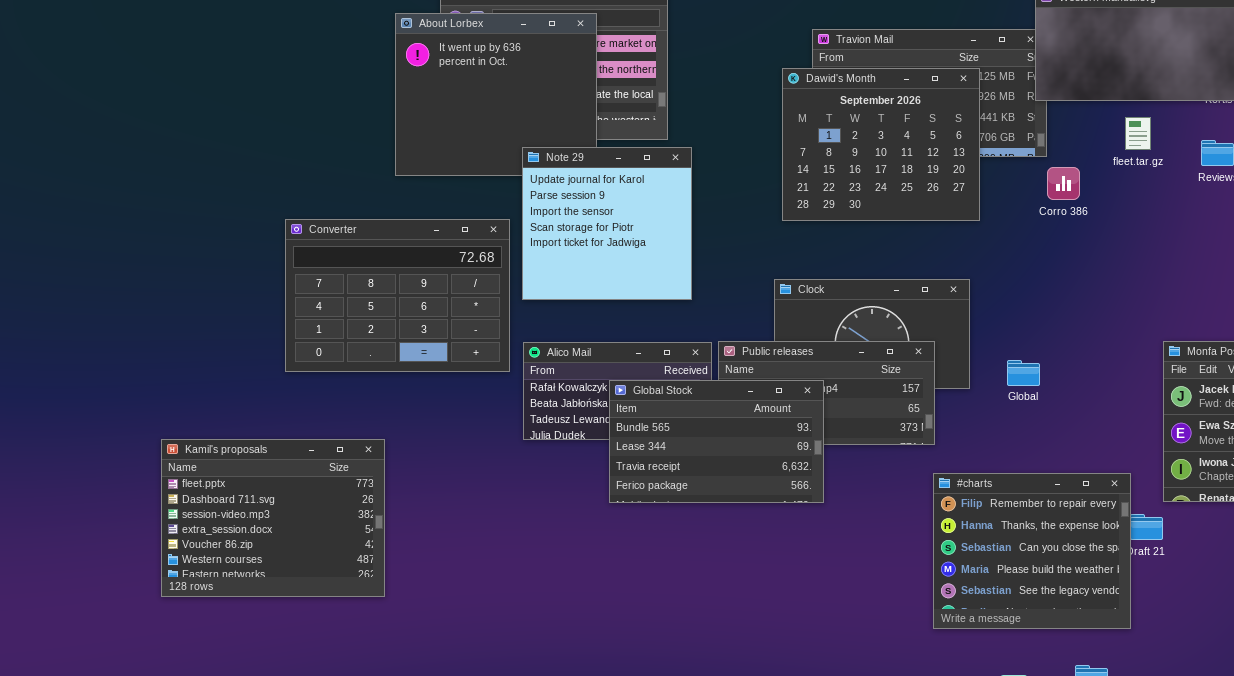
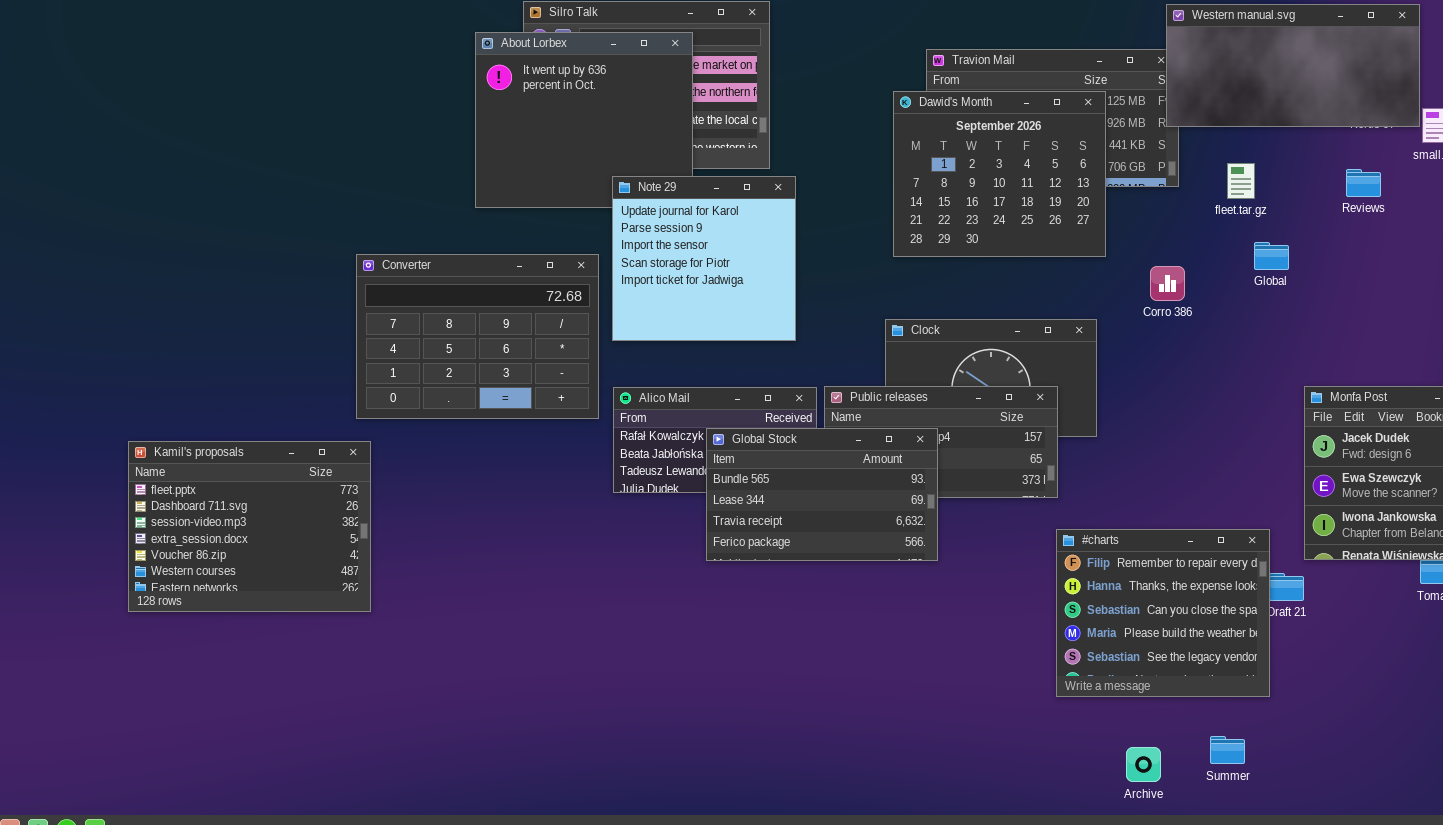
fleet.tar.gz: [1125,117,1151,150] -> [1227,163,1255,199], moved
Corro 386: [1047,167,1080,200] -> [1150,266,1185,301], moved
Global: [1007,360,1040,386] -> [1254,242,1289,270], moved
Kamil's proposals: [161,439,385,597] -> [128,441,371,612], moved

